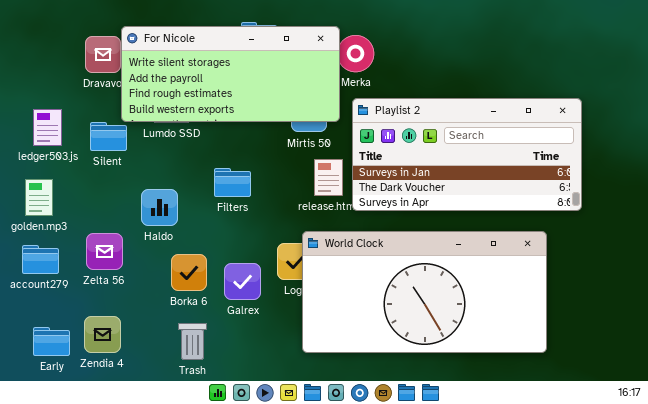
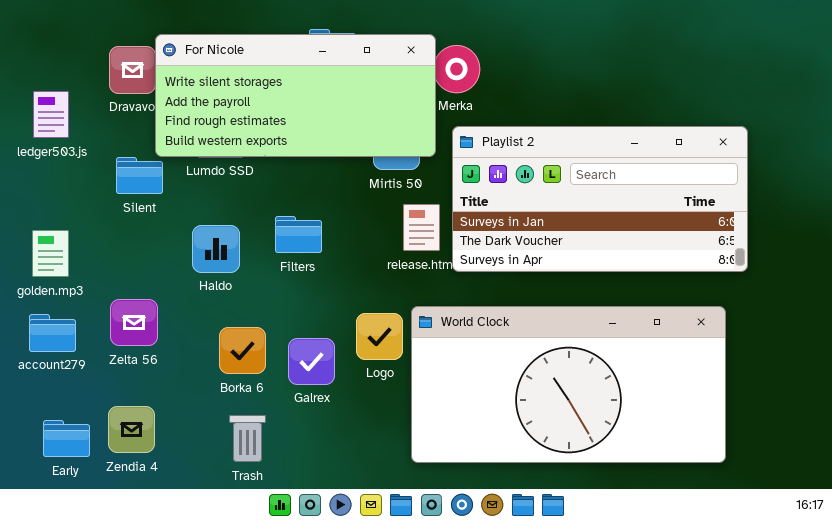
ledger503.js: [33,109,62,146] -> [33,91,69,138], moved
Haldo: [141,189,178,226] -> [192,225,240,273], moved
World Clock: [302,231,547,353] -> [411,306,726,463], moved

